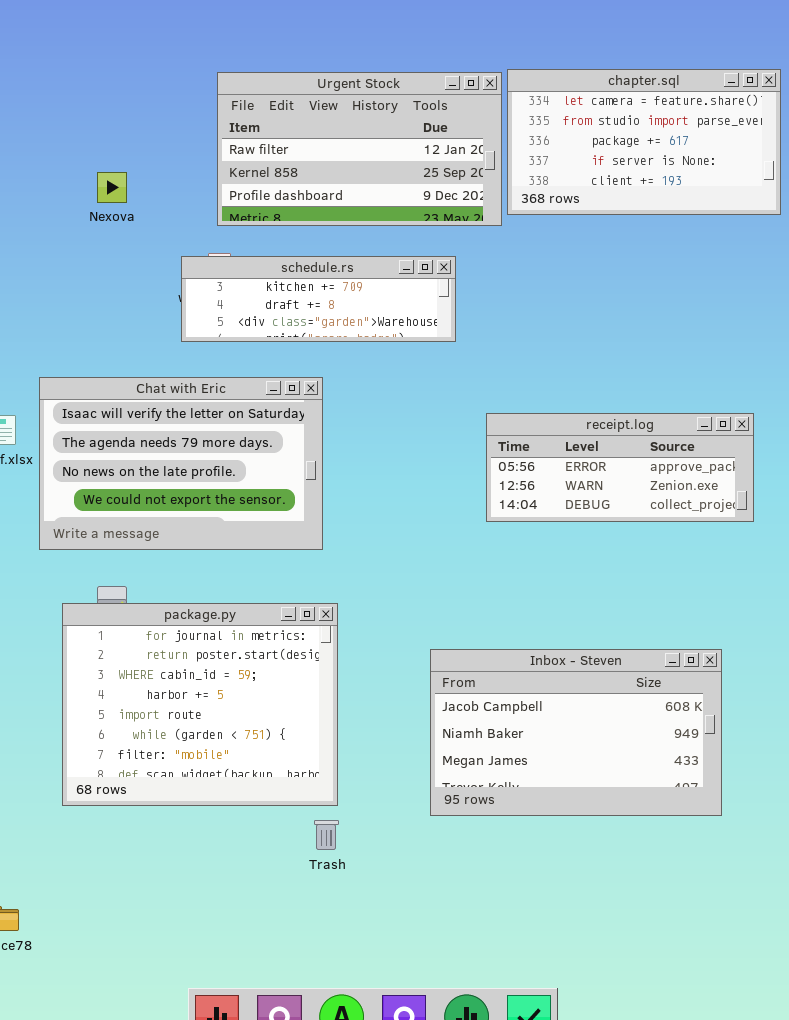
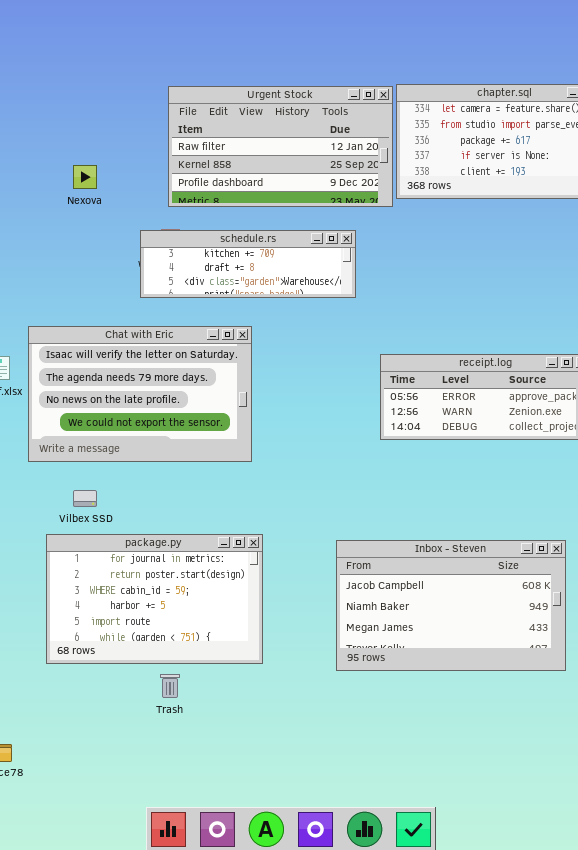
package.py: [62,603,338,806] -> [46,534,263,664], resized
Trash: [314,820,339,850] -> [160,674,180,698], moved

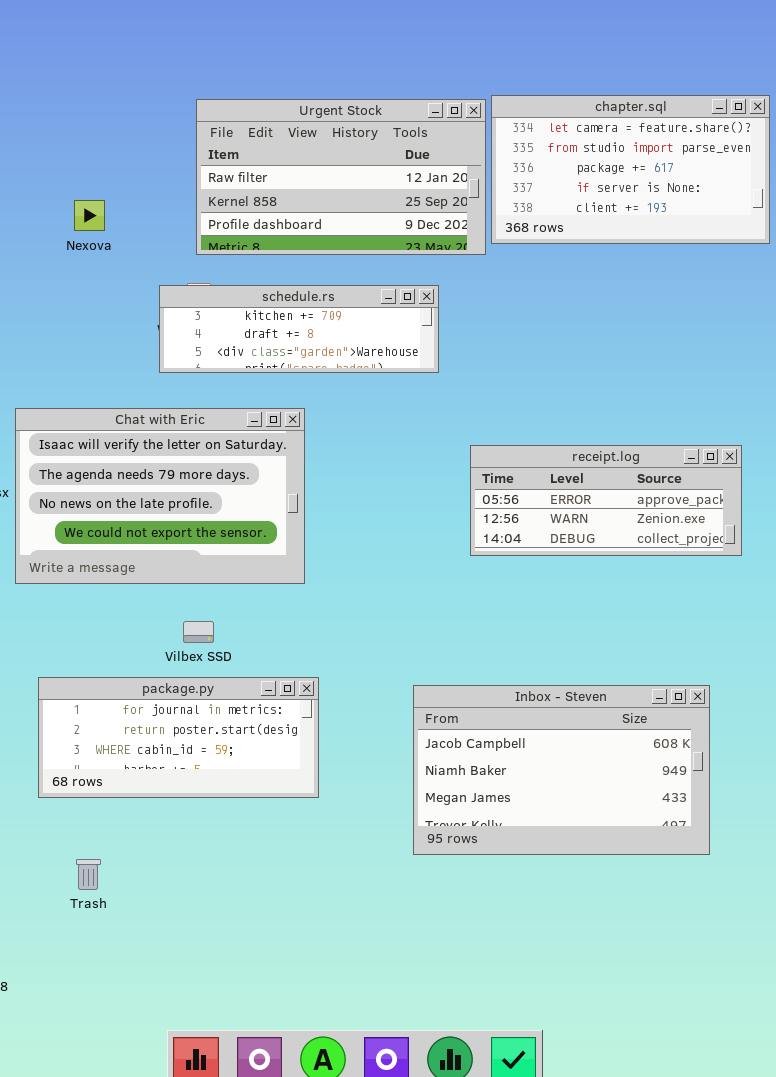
Vilbex SSD: [73,490,97,507] -> [183,621,214,643], moved
package.py: [46,534,263,664] -> [38,677,319,798], resized
Trash: [160,674,180,698] -> [76,859,101,890], moved

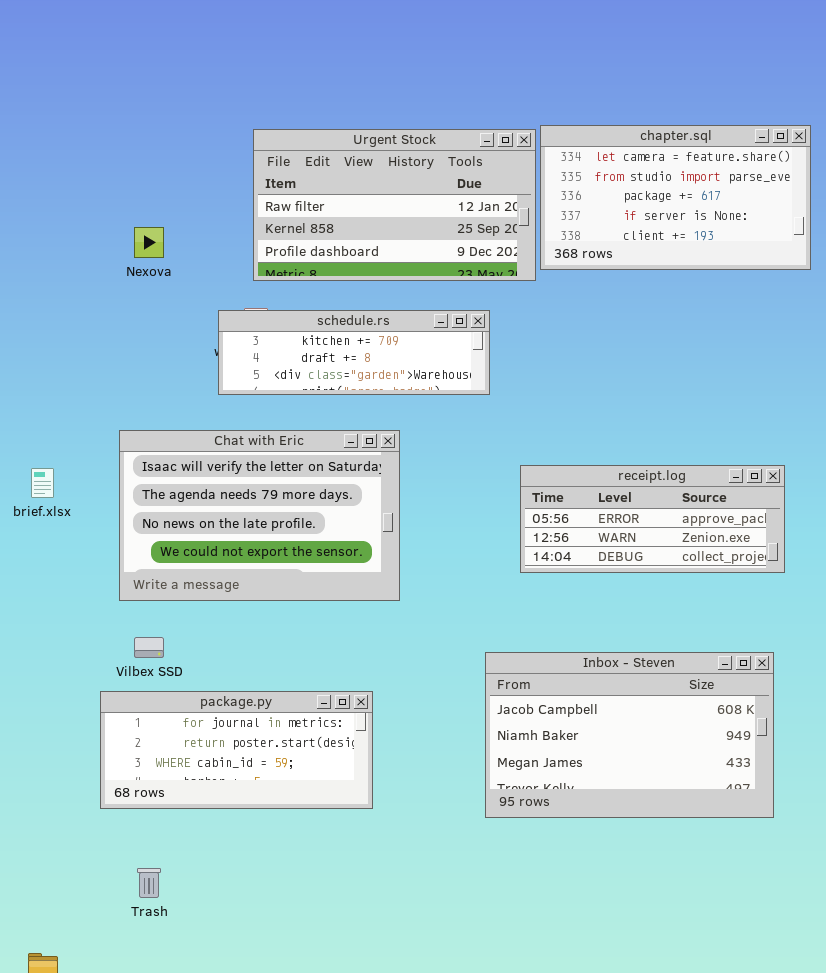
Chat with Eric: [15,408,305,584] -> [119,430,400,601], moved
Vilbex SSD: [183,621,214,643] -> [134,637,164,658], moved
Inbox - Steven: [413,685,710,855] -> [485,652,774,818], moved

